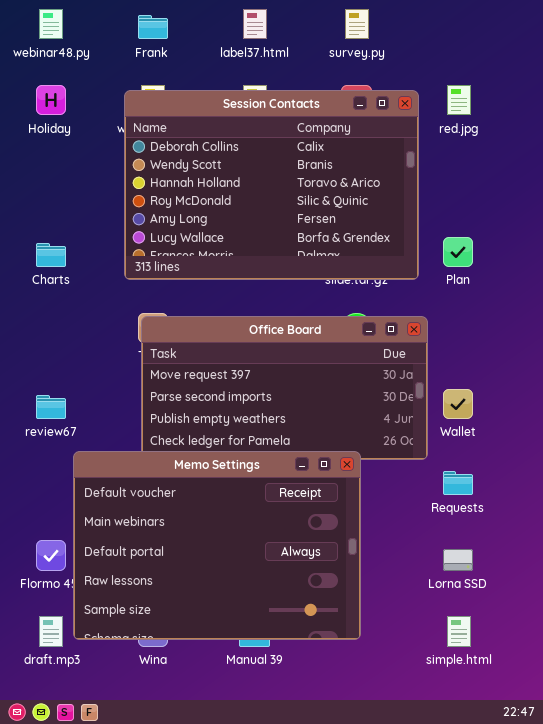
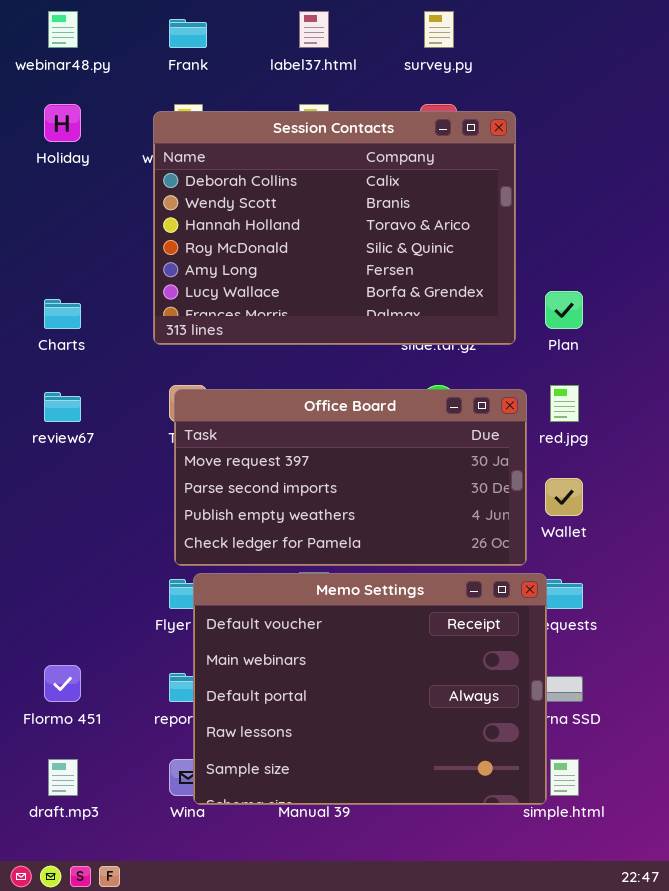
red.jpg: [447,85,471,115] -> [550,385,579,422], moved
review67: [36,395,66,419] -> [44,392,81,422], moved
Memo Settings: [73,451,361,640] -> [193,573,547,805], moved

